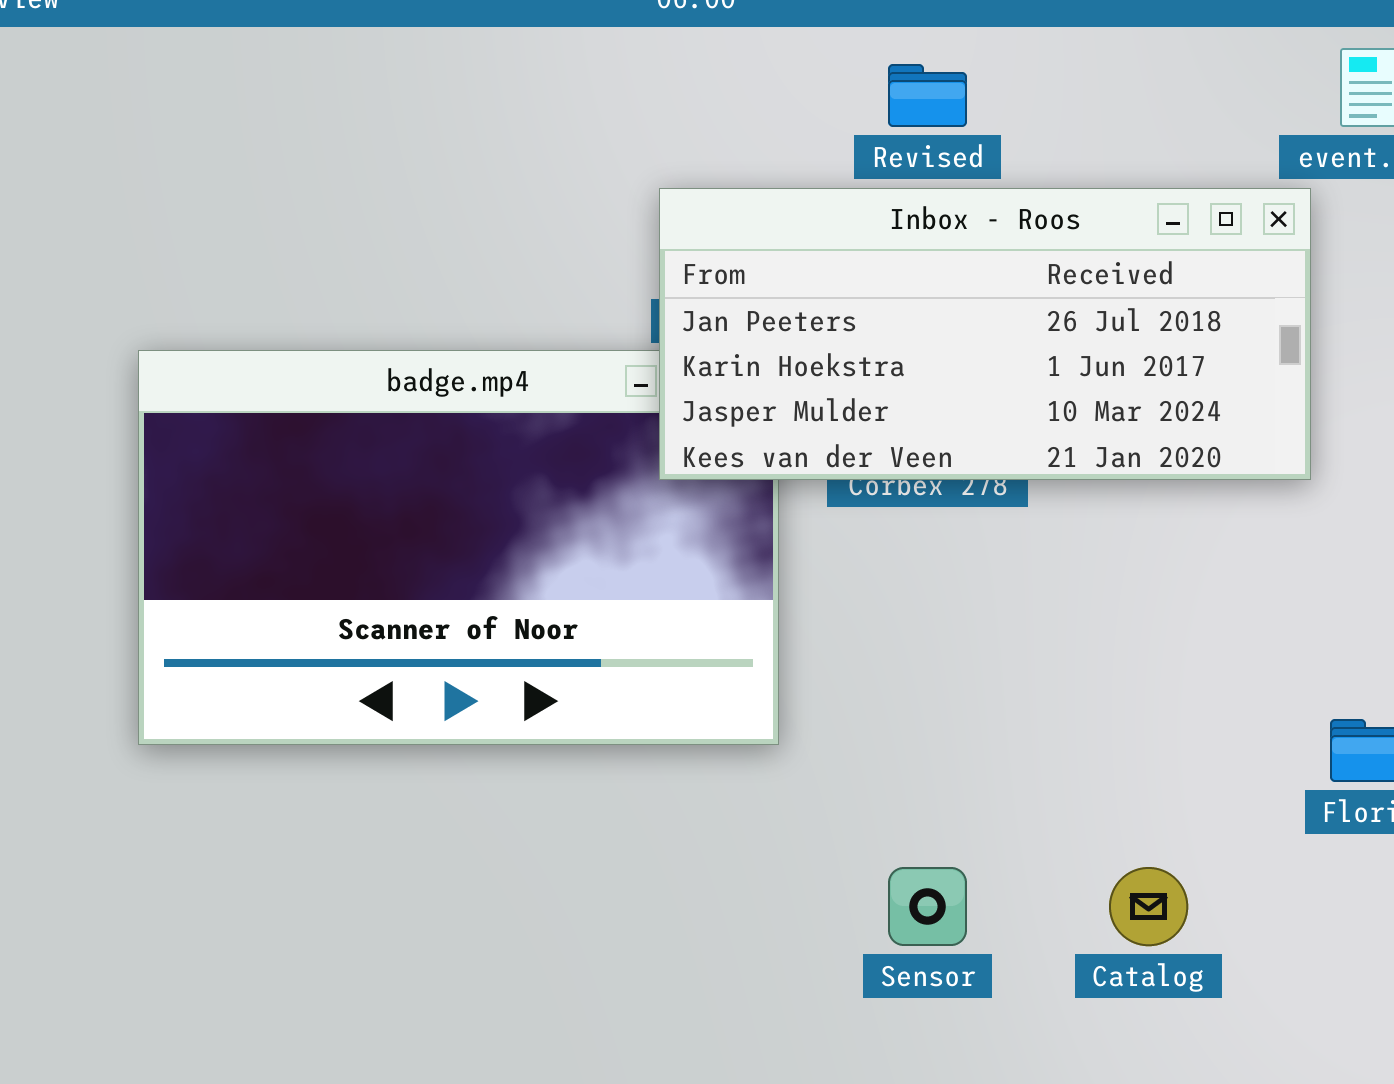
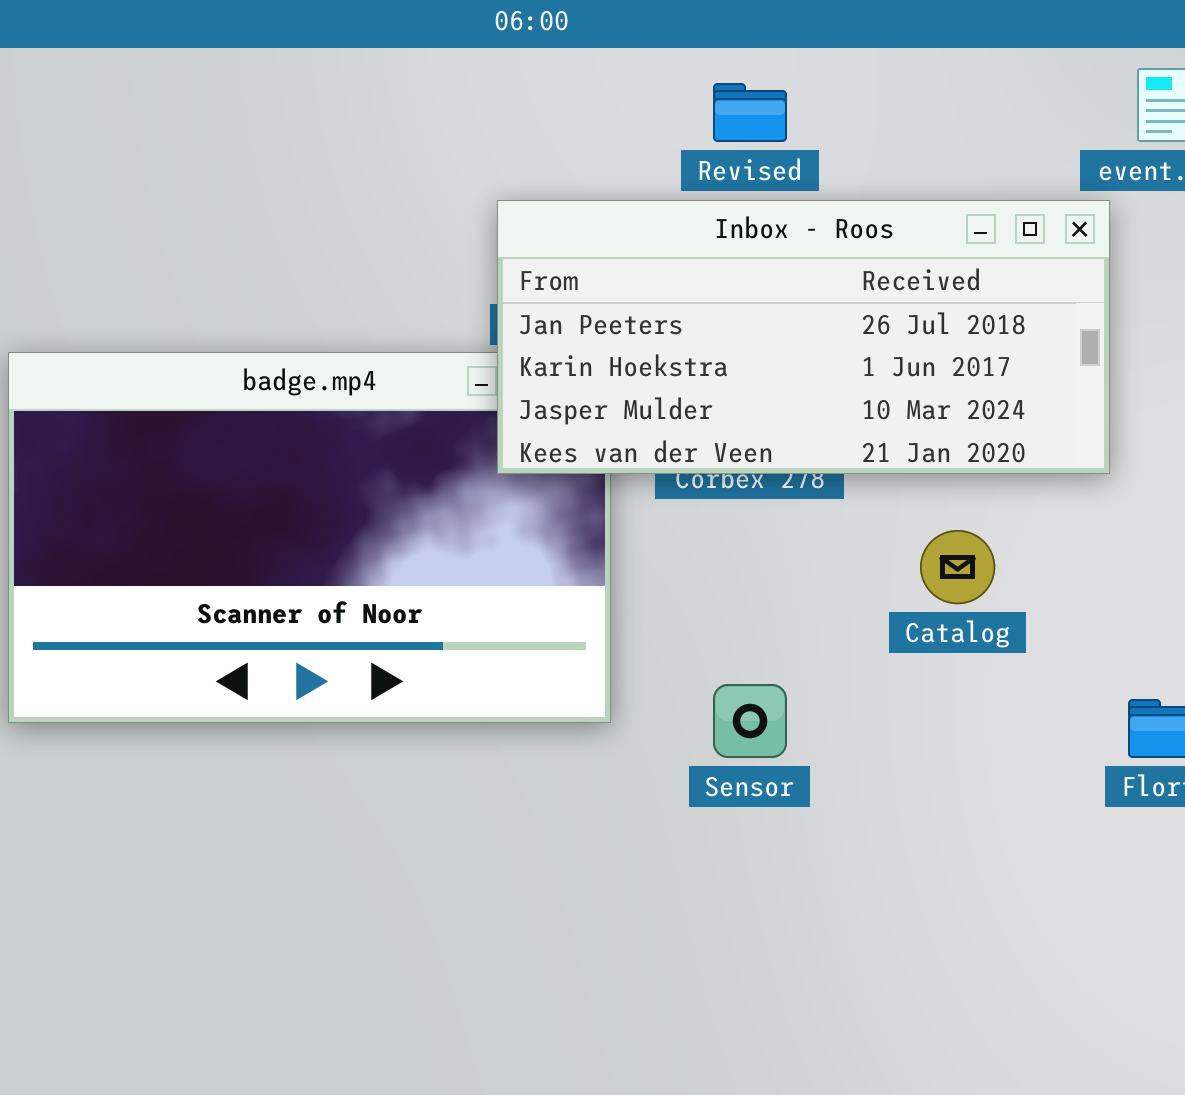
Sensor: [888,867,967,946] -> [713,684,787,758], moved
Catalog: [1109,867,1188,946] -> [920,530,995,604], moved

